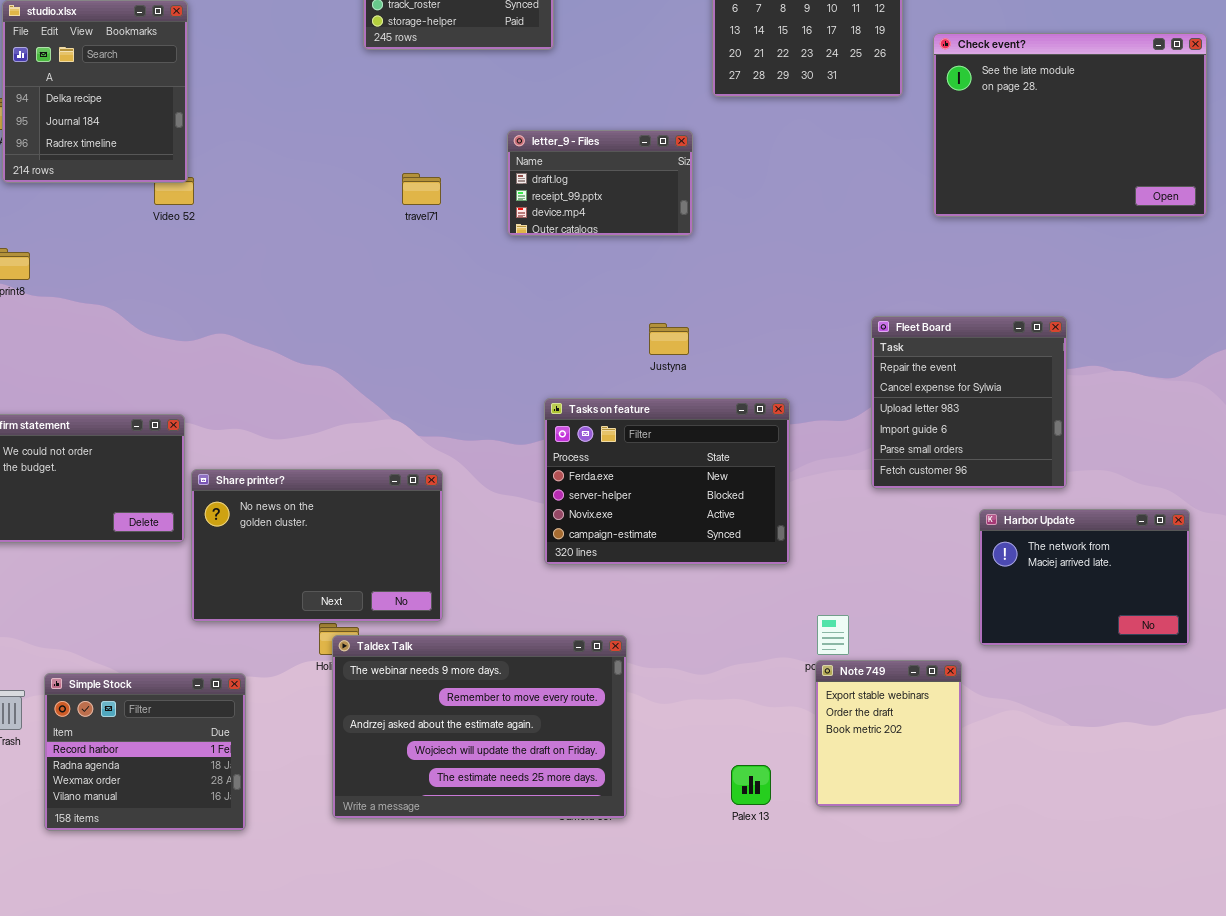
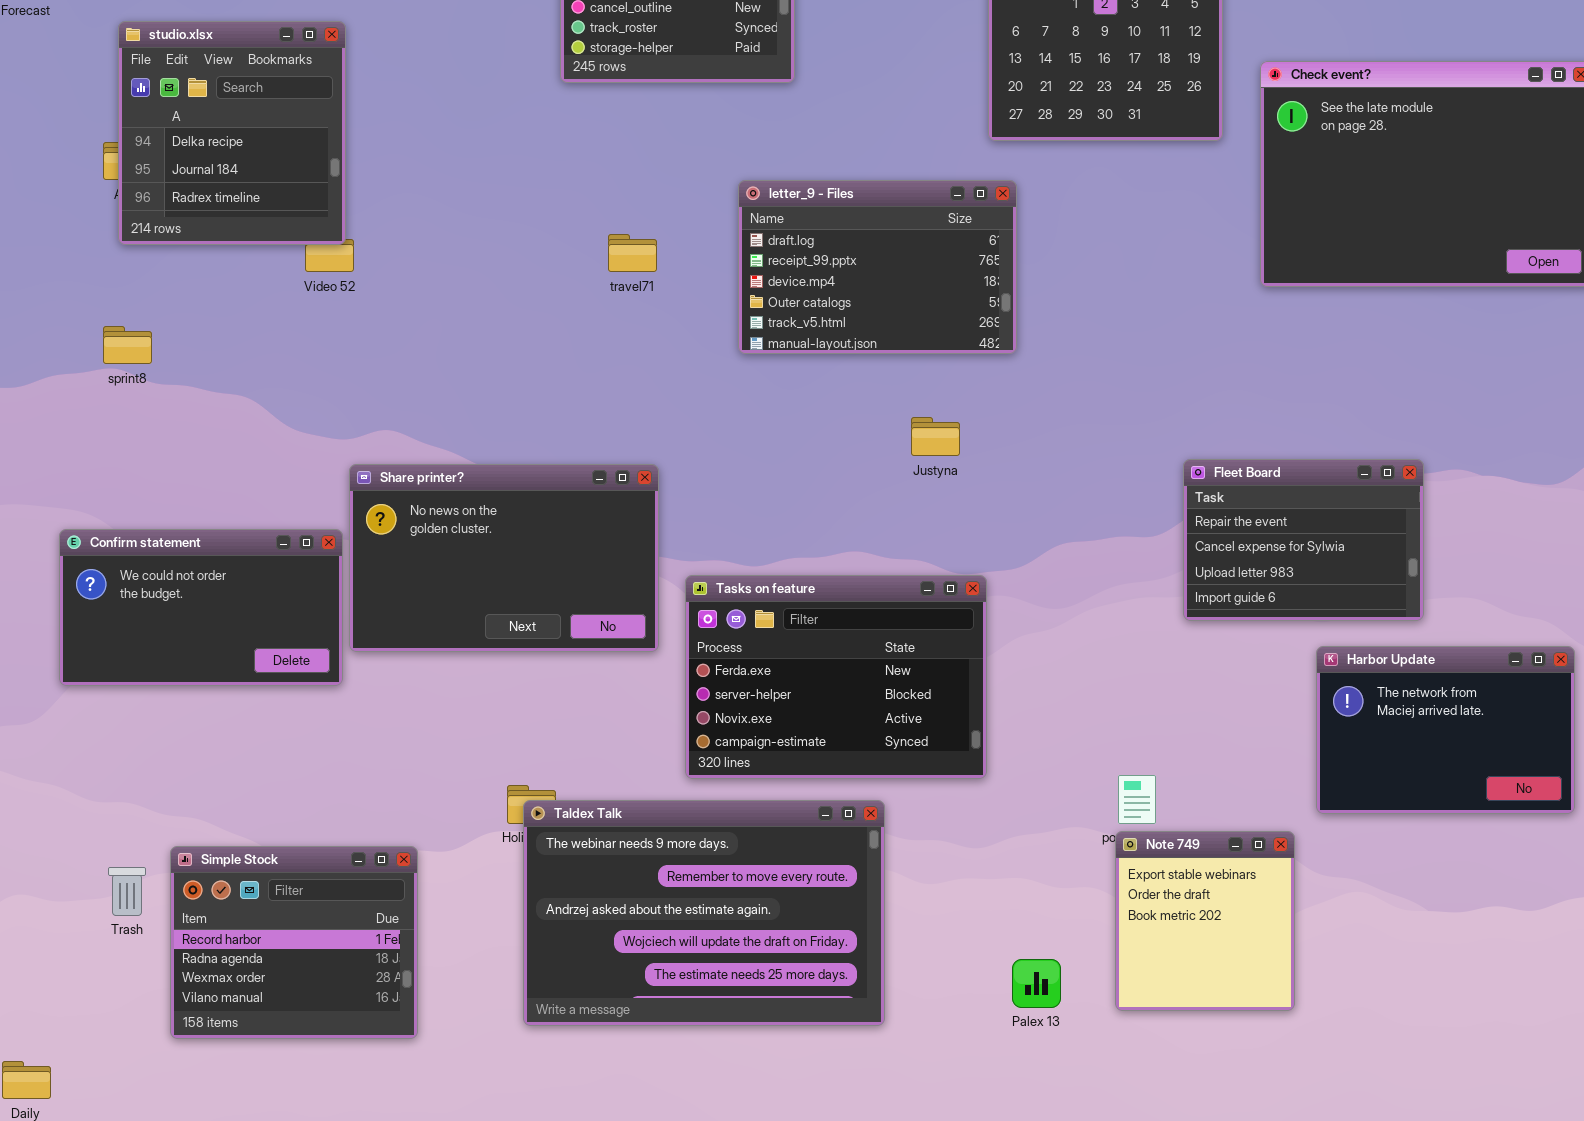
letter_9 - Files: [507,130,693,236] -> [738,180,1017,354], resized
Fleet Board: [871,316,1067,489] -> [1183,459,1424,621], resized
Tasks on feature: [544,398,790,565] -> [685,575,987,779], moved
Share printer?: [191,469,443,622] -> [349,464,659,652], moved

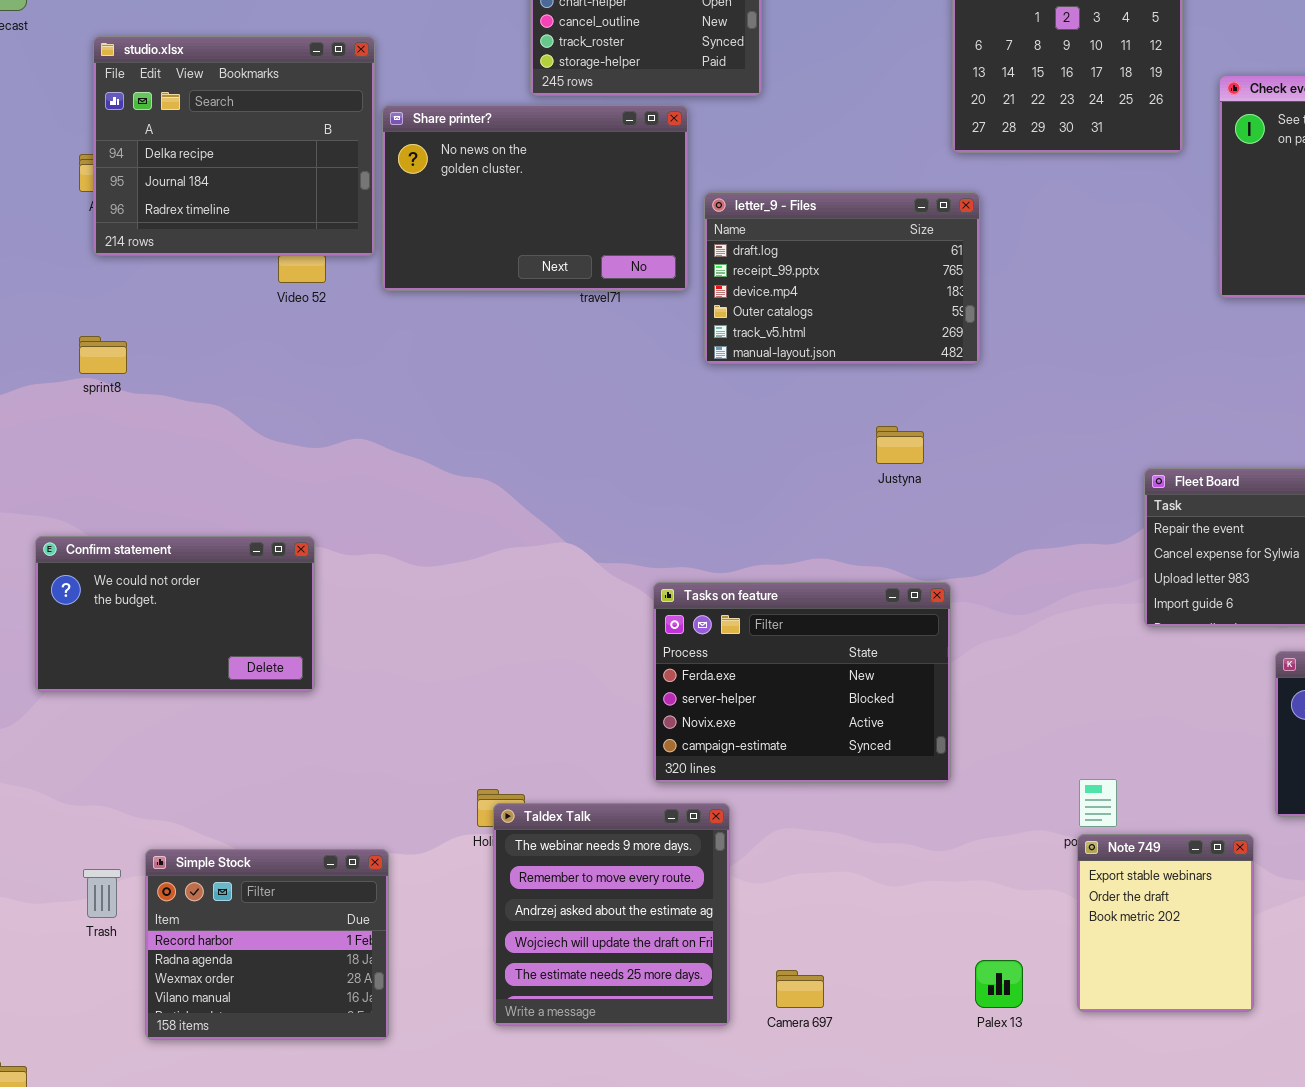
studio.xlsx: [118,21,346,245] -> [93,36,375,256], resized
Share printer?: [349,464,659,652] -> [382,105,688,291], moved
Taldex Talk: [523,800,885,1026] -> [493,803,730,1026], resized

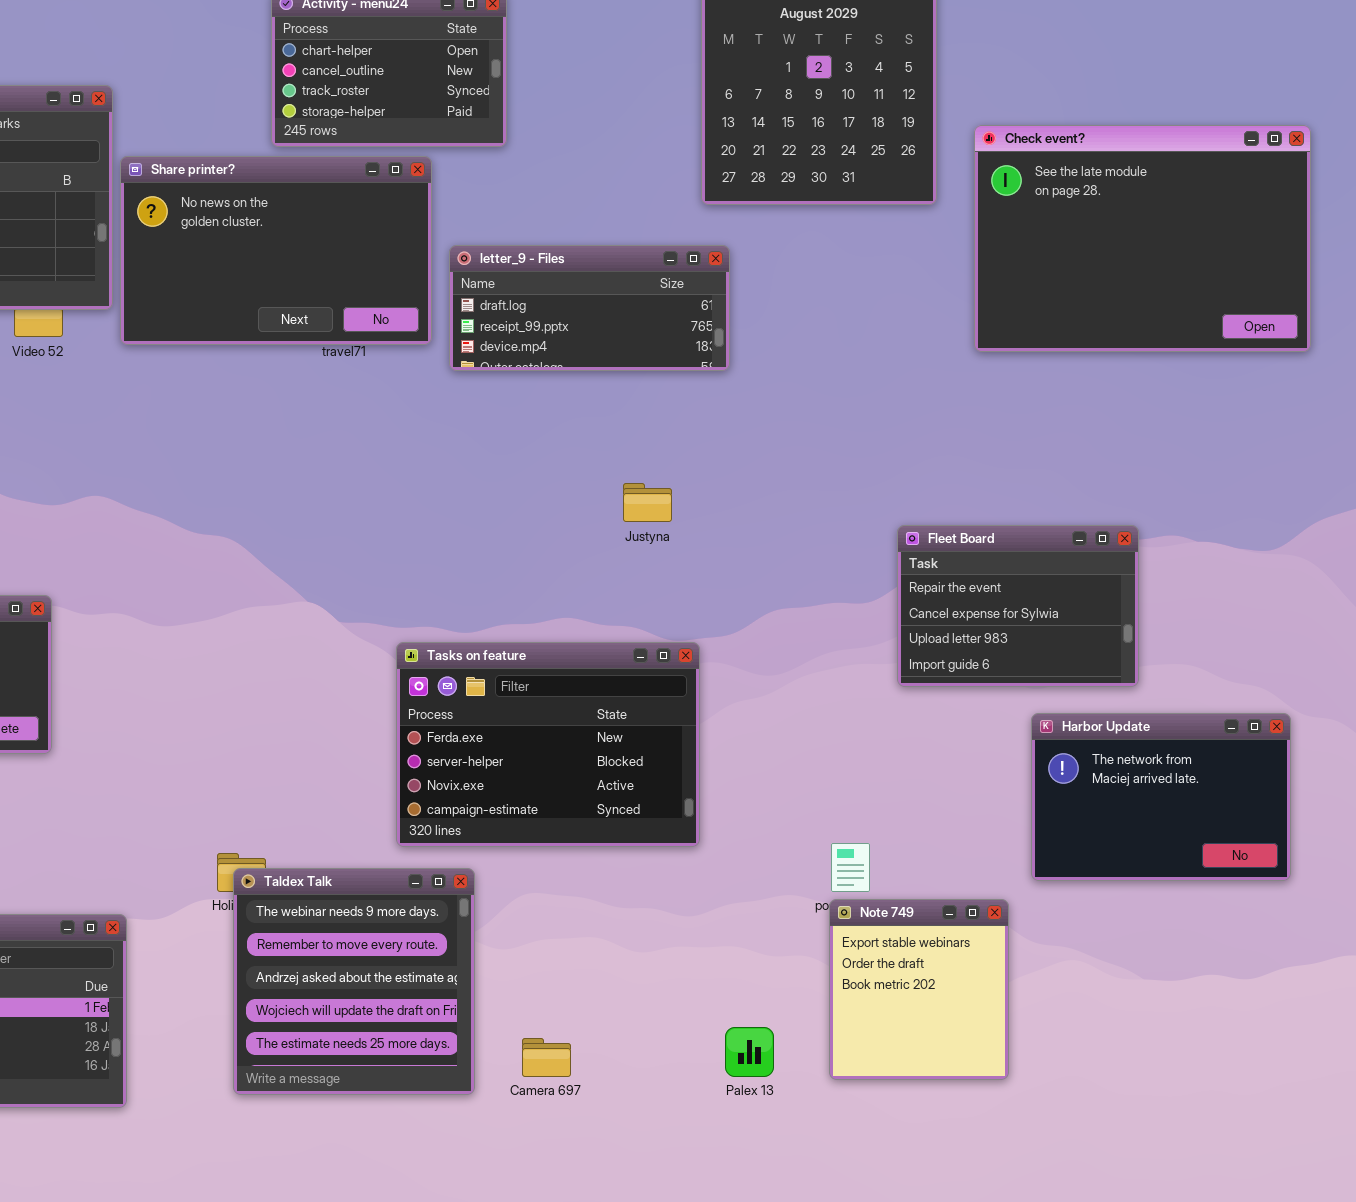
letter_9 - Files: [704,192,980,364] -> [449,245,730,371], resized

